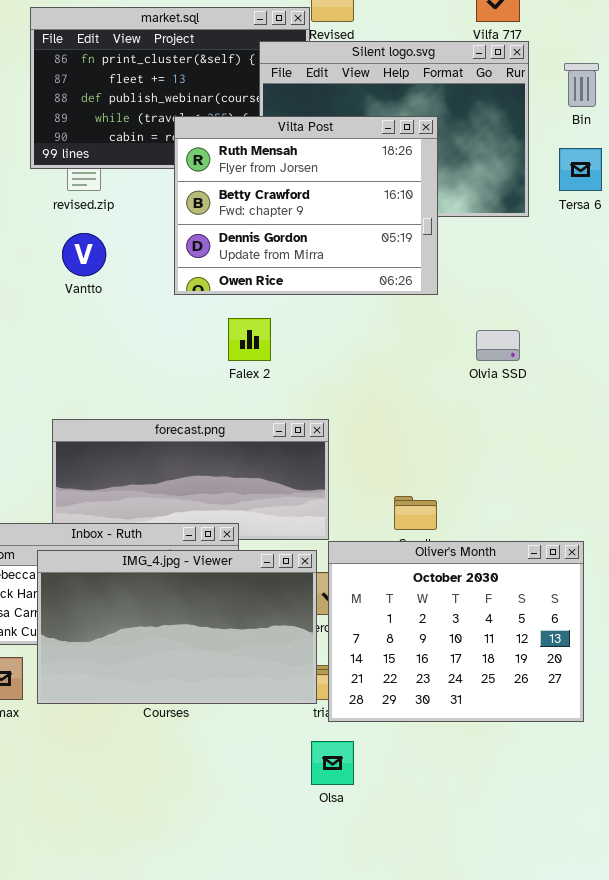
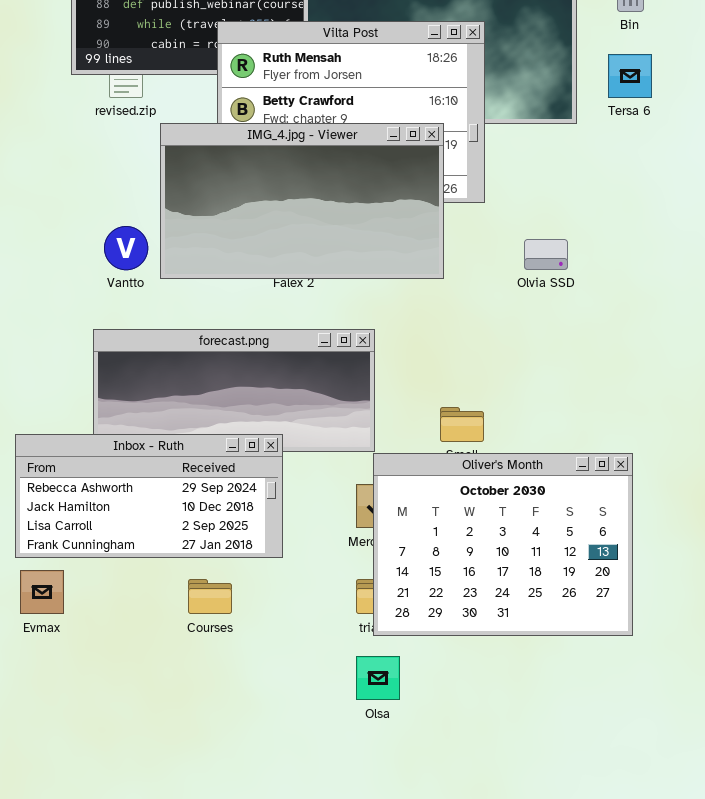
Vantto: [62,233,106,276] -> [104,226,148,270], moved
IMG_4.jpg - Viewer: [37,550,317,704] -> [160,123,444,279], moved

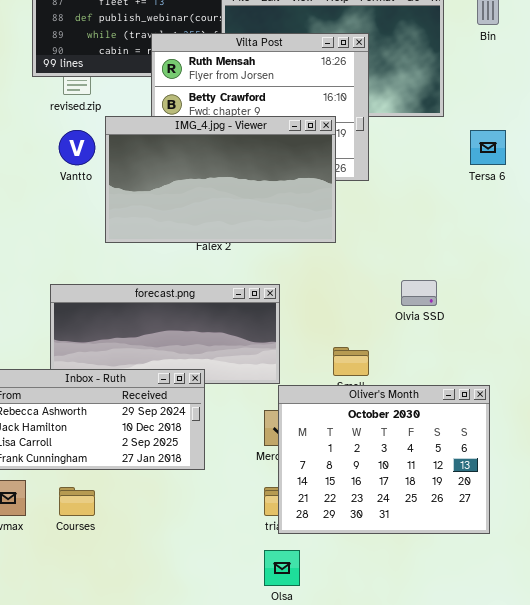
Tersa 6: [608,54,652,98] -> [470,130,506,165], moved
Vantto: [104,226,148,270] -> [59,130,95,165], moved
Olvia SSD: [524,239,568,270] -> [401,280,437,306], moved
Courses: [188,579,232,614] -> [59,487,95,516], moved

